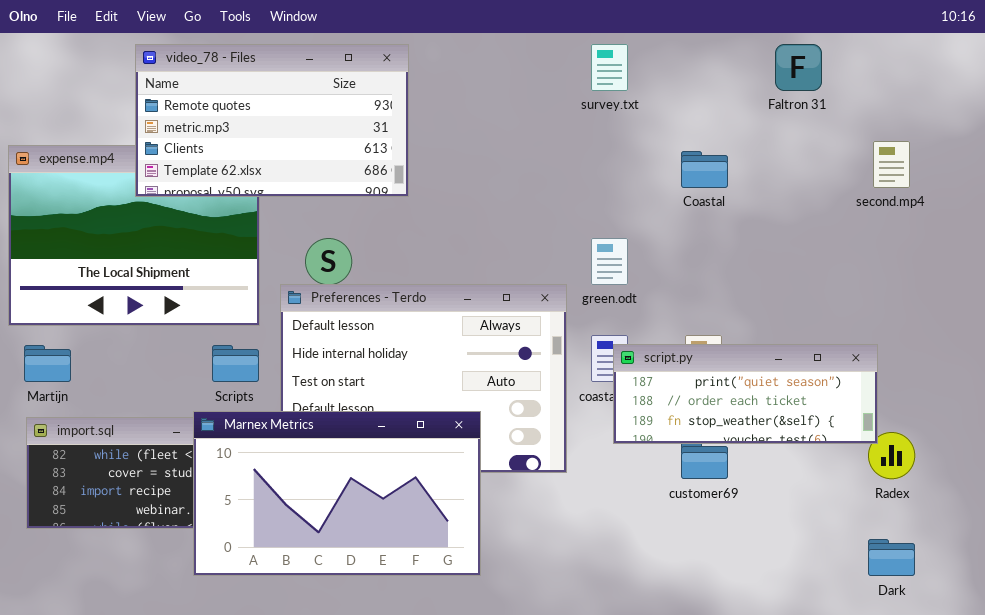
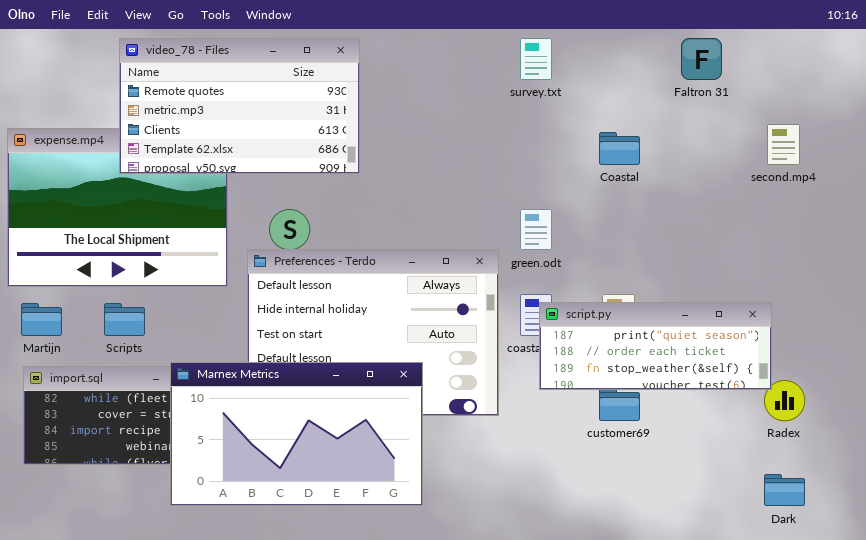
Scripts: [212,345,259,382] -> [104,303,145,336], moved

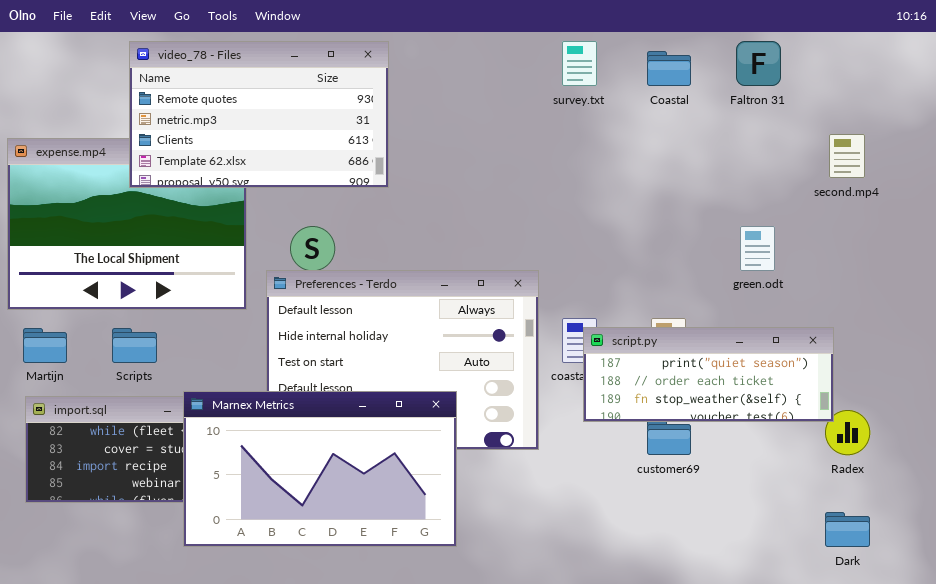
Coastal: [599,132,640,165] -> [647,51,691,86], moved
green.odt: [520,209,552,250] -> [740,226,775,271], moved

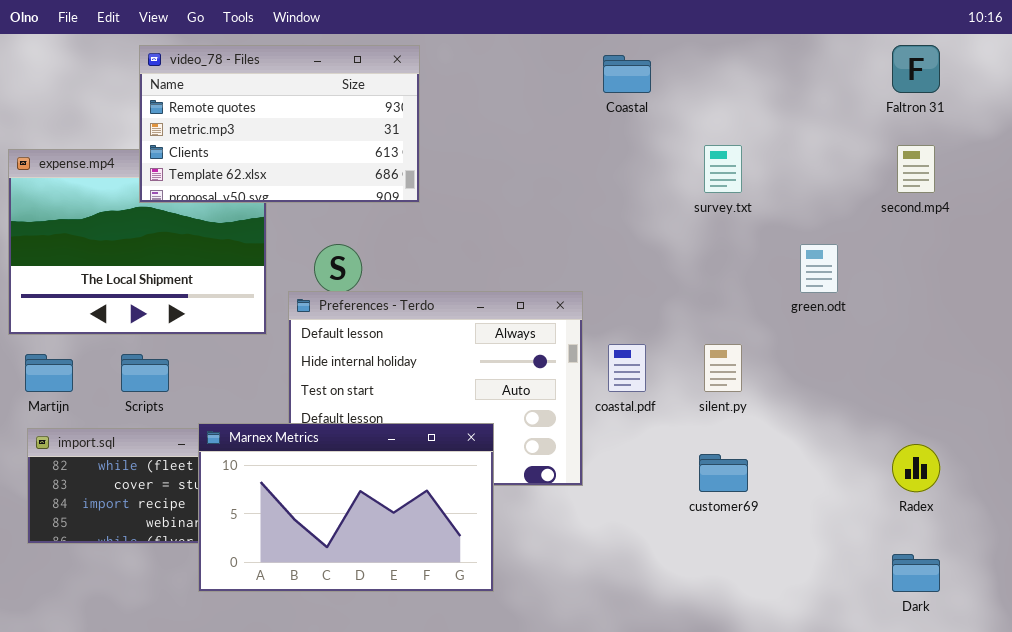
survey.txt: [562,41,597,86] -> [704,145,742,193], moved
Faltron 31: [736,41,781,86] -> [892,45,940,93], moved
Coastal: [647,51,691,86] -> [603,55,651,93], moved
script.py: [583,327,834,422] -> none, closed

